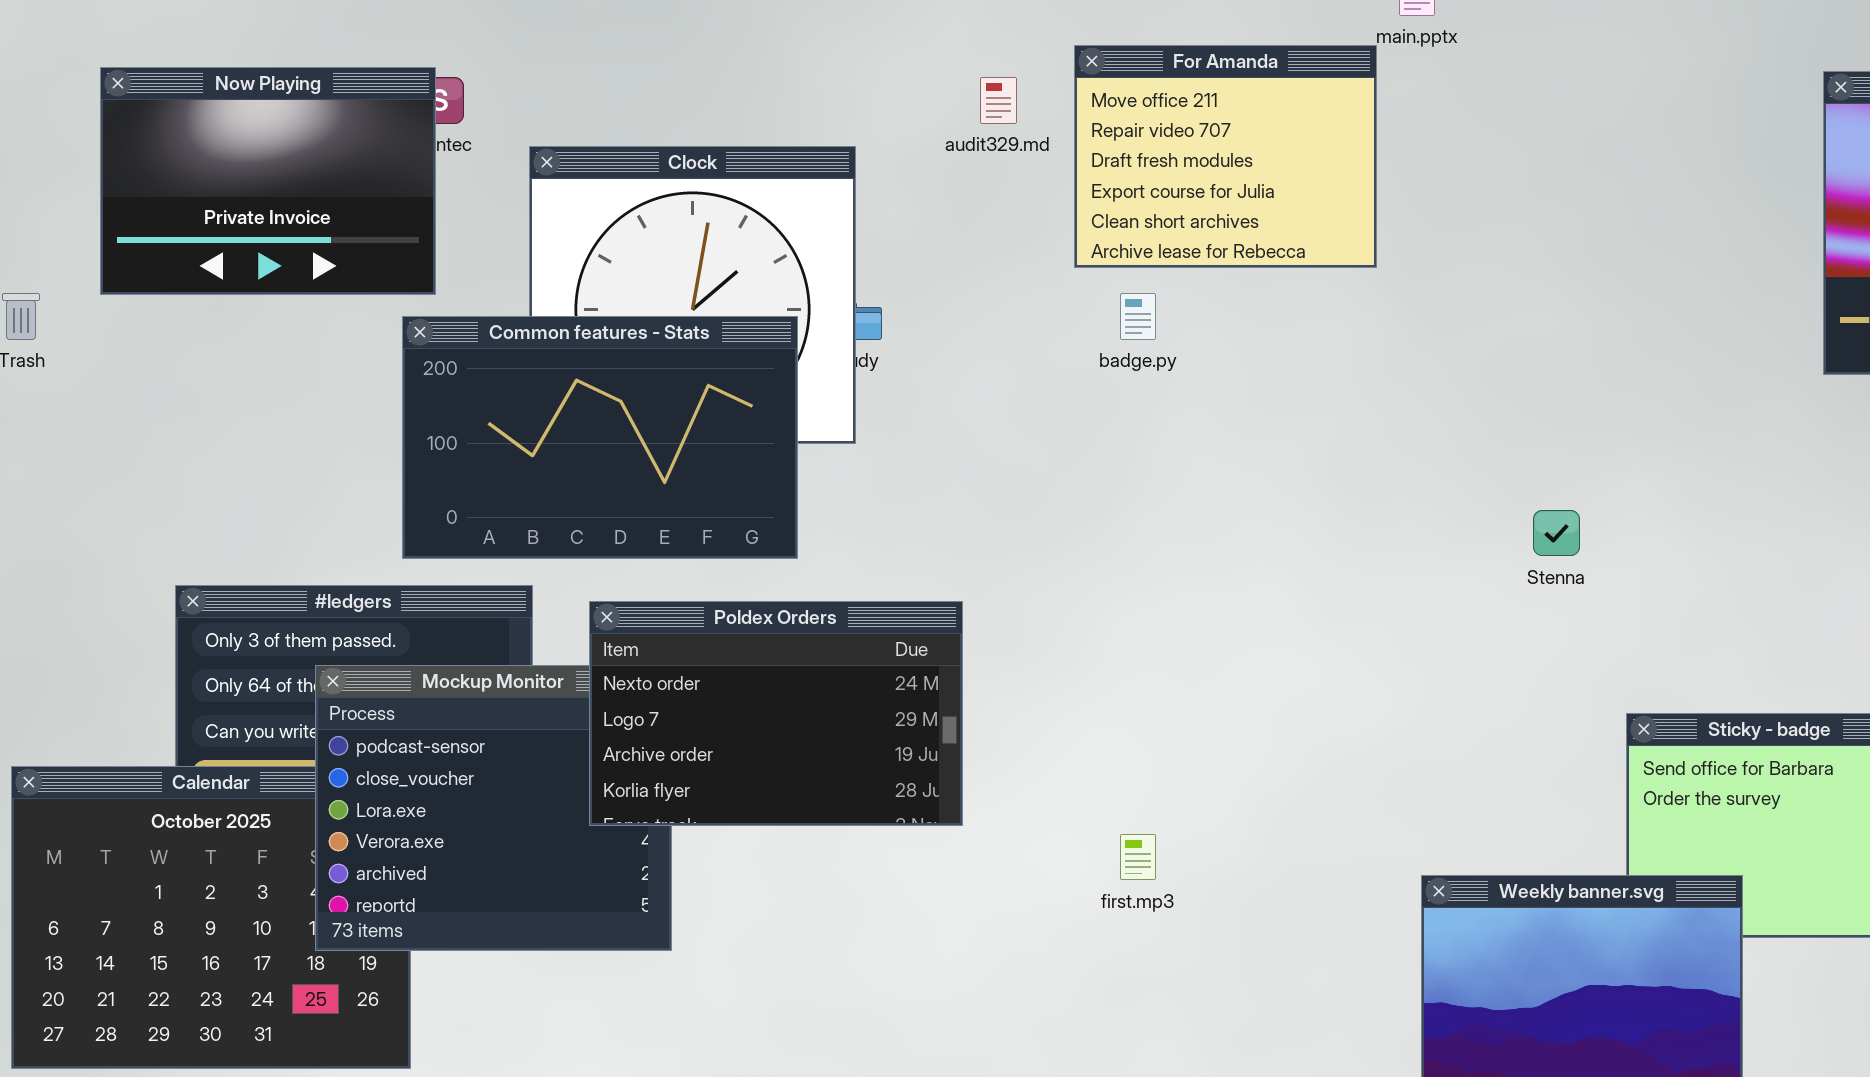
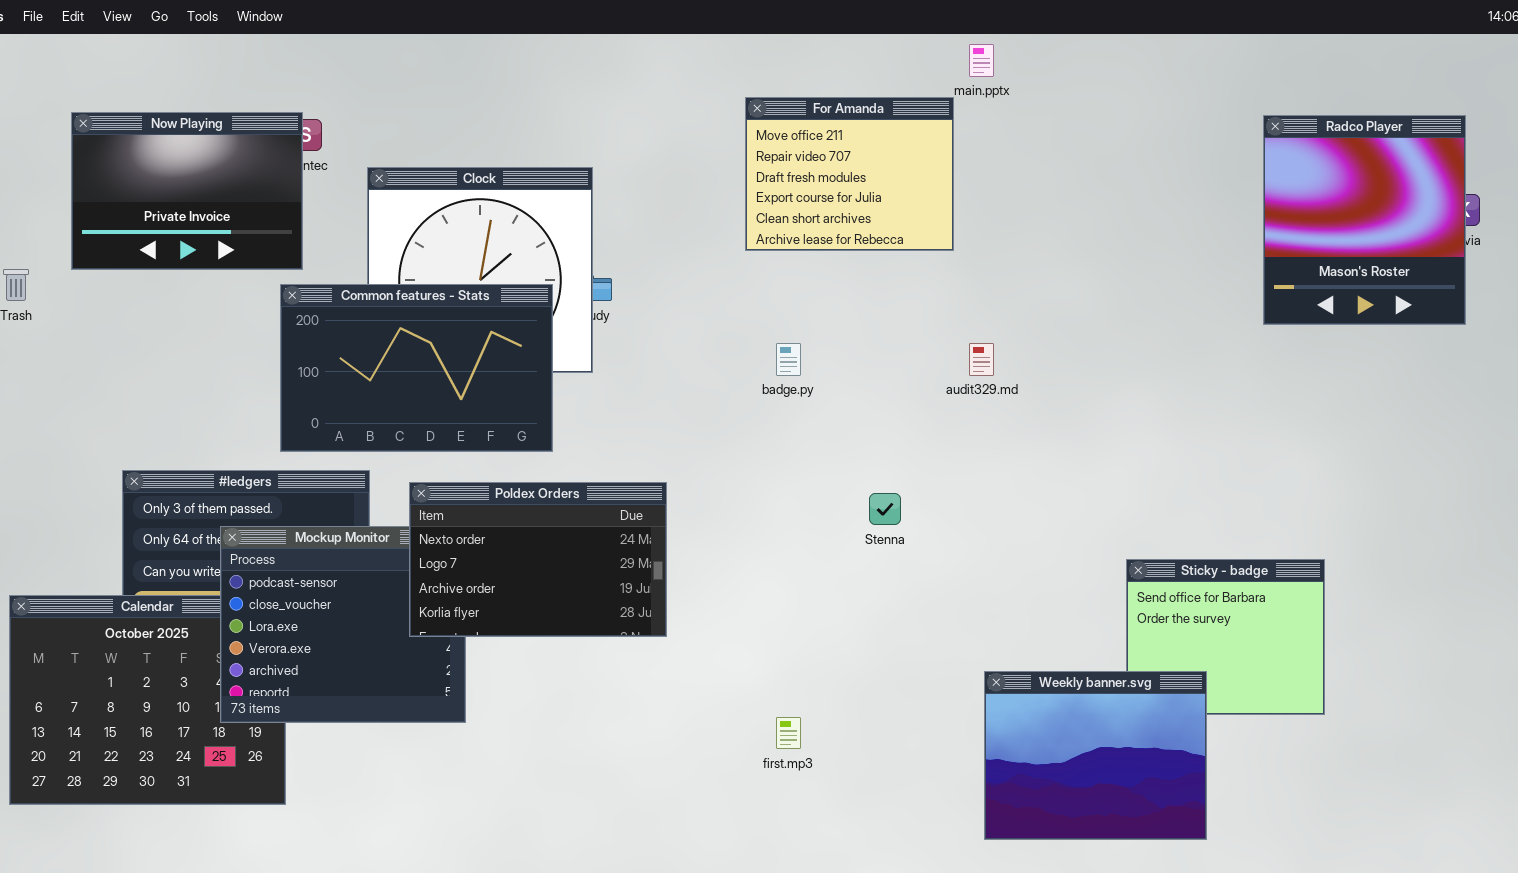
audit329.md: [980,77,1017,124] -> [969,343,994,376], moved
badge.py: [1120,293,1156,340] -> [776,343,801,376], moved
Stenna: [1533,510,1580,556] -> [869,493,901,525], moved
first.mp3: [1120,834,1156,880] -> [776,717,801,749], moved

